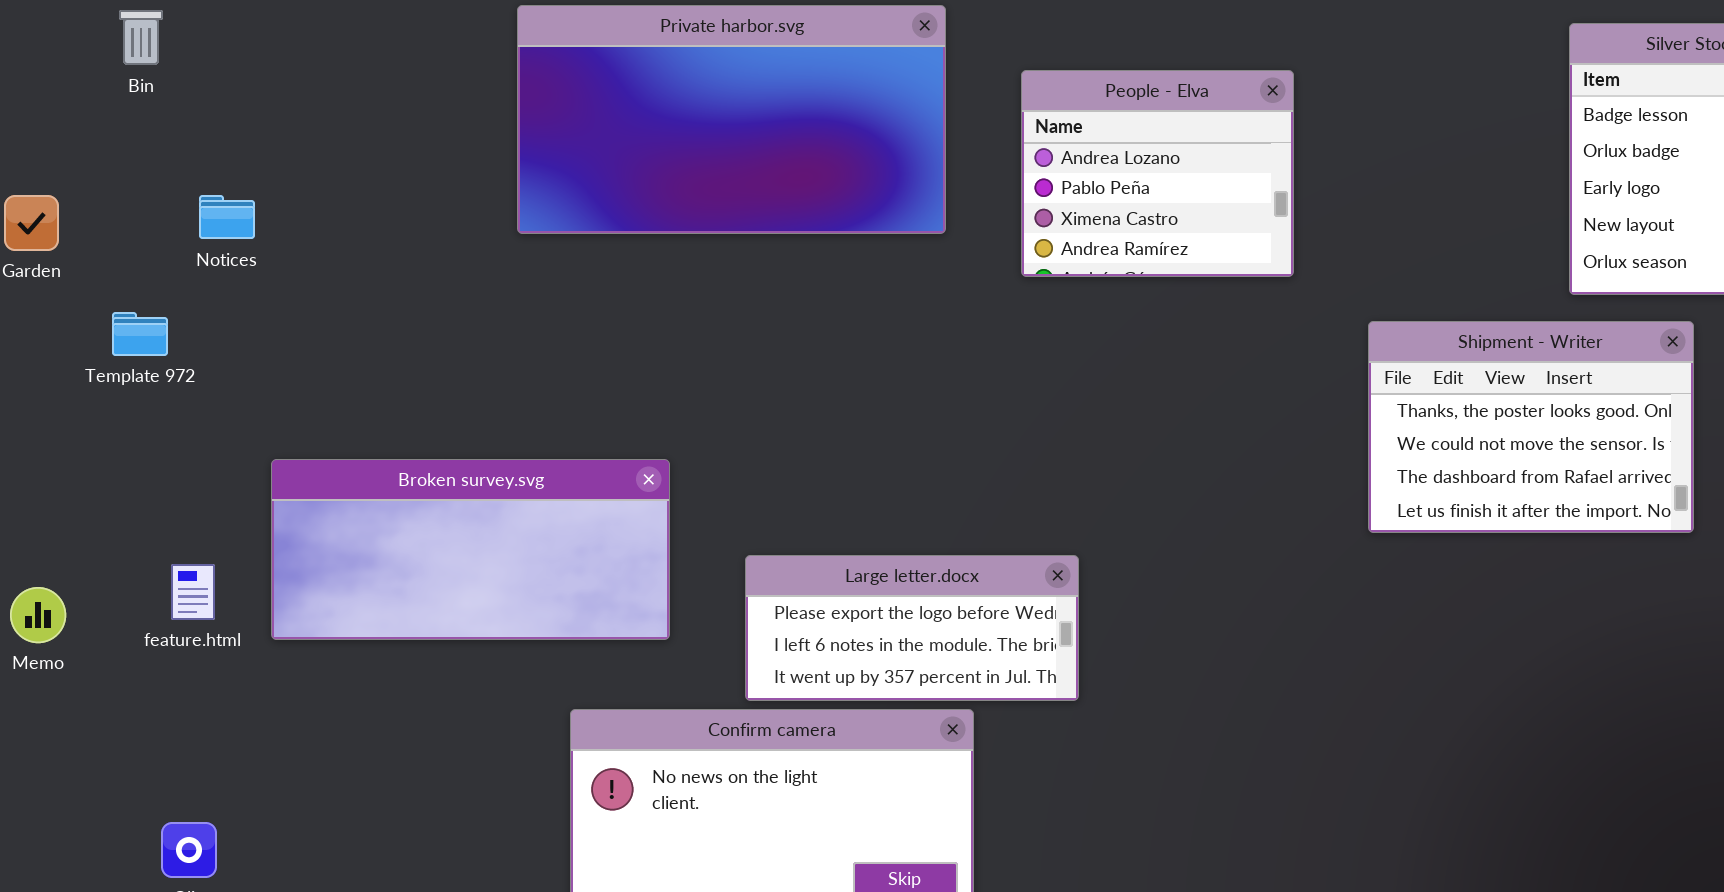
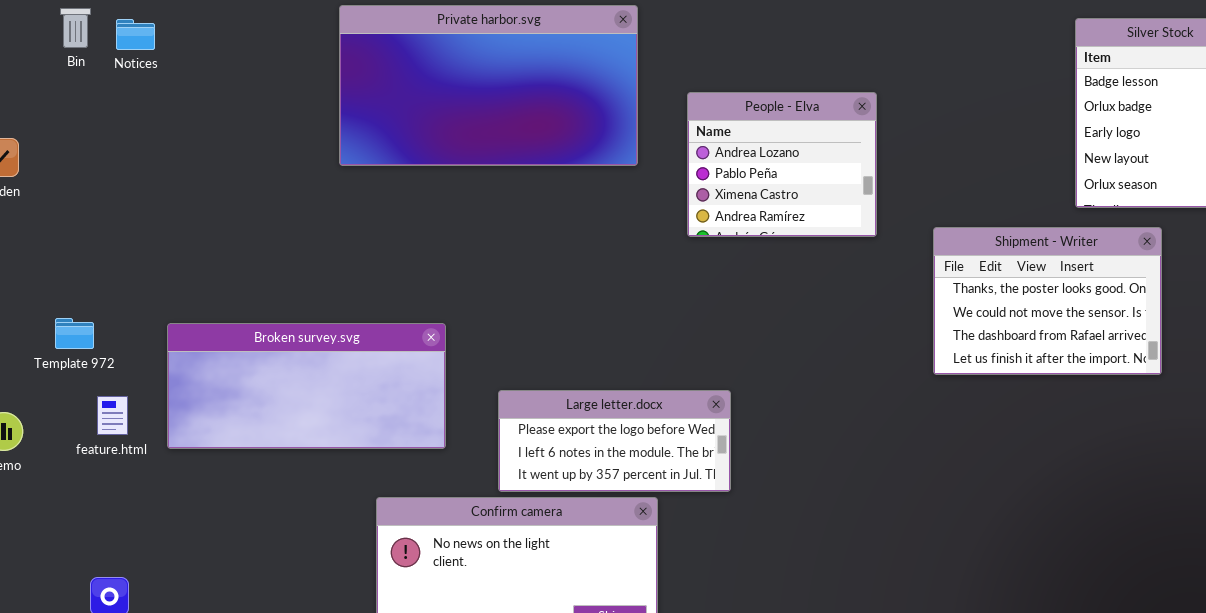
People - Elva: [1021,70,1294,277] -> [687,92,877,237], moved
Notices: [199,195,255,239] -> [116,19,155,50], moved
Template 972: [112,312,168,356] -> [55,318,94,349], moved

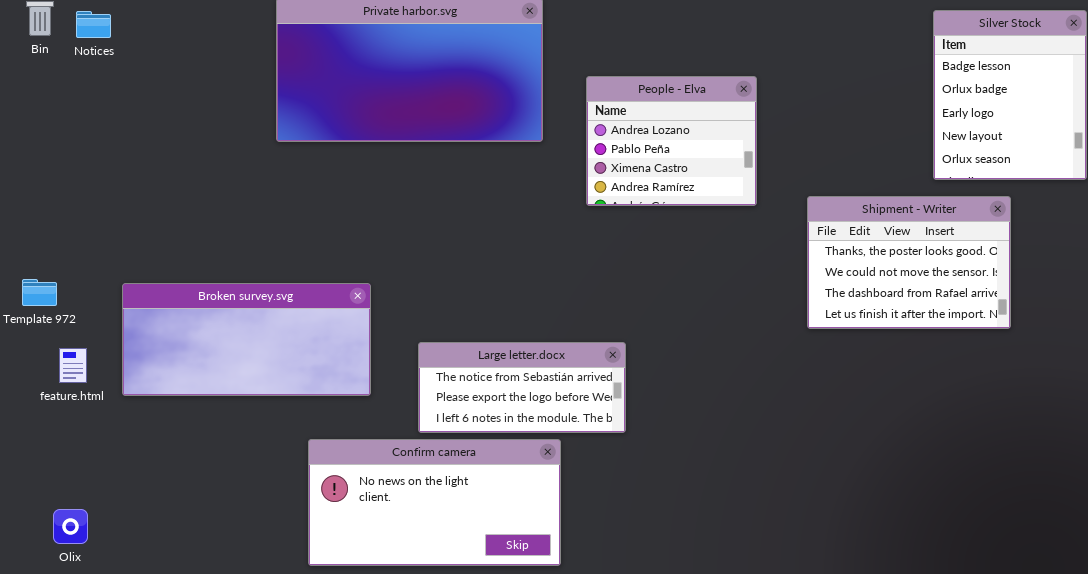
Large letter.docx: [498,390,731,492] -> [418,342,626,433], scrolled up 1 row

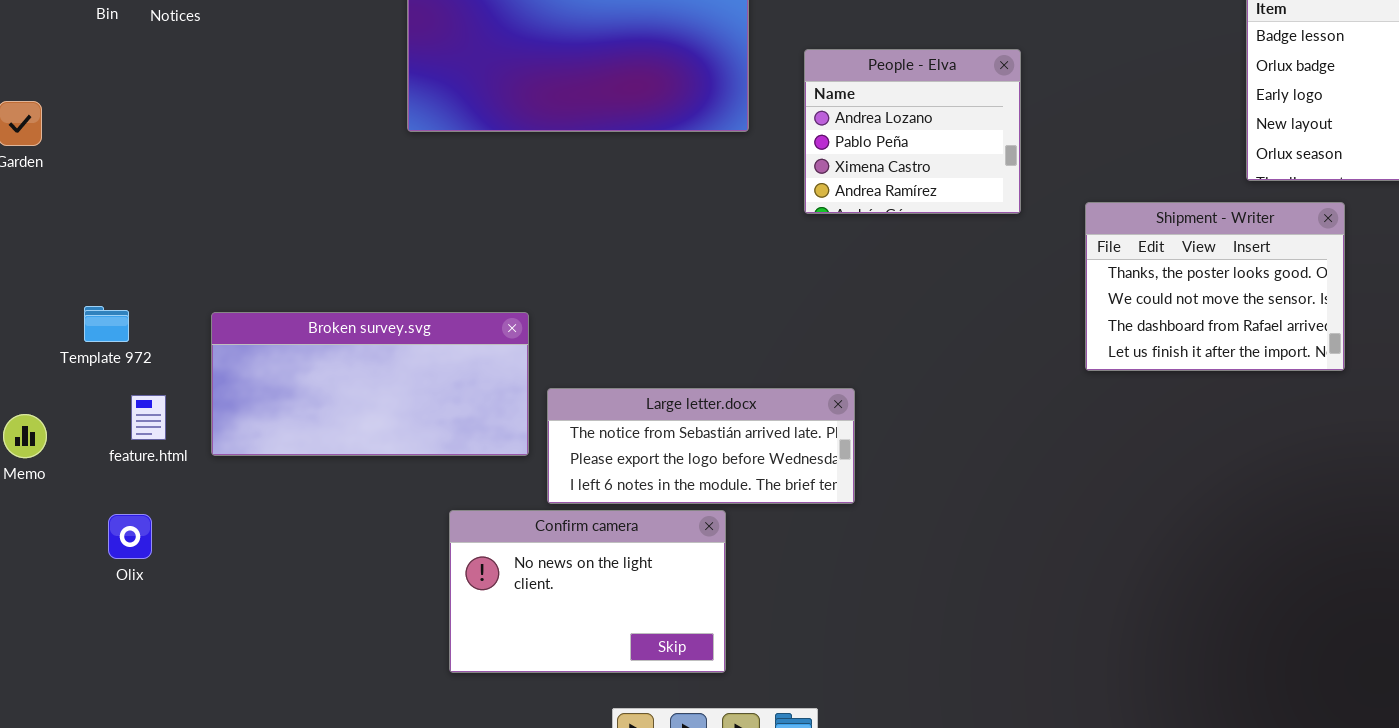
Large letter.docx: [418,342,626,433] -> [547,388,855,504], resized
Confirm camera: [308,439,561,566] -> [449,510,726,673], resized
Olix: [53,509,88,544] -> [108,514,152,559], moved

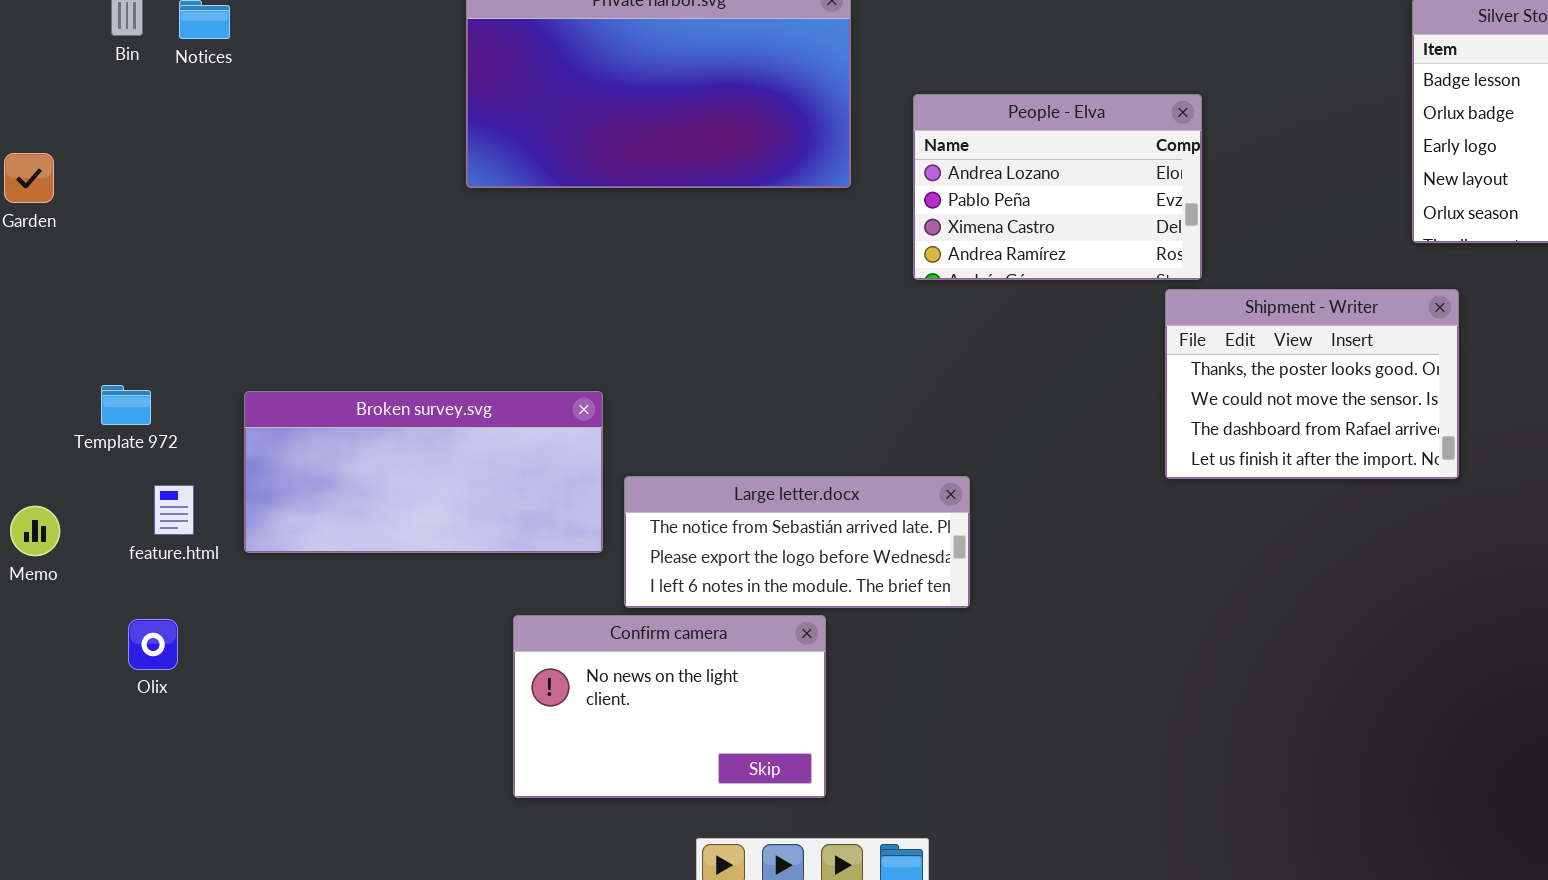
People - Elva: [804,49,1021,214] -> [913,94,1202,280], resized
Shipment - Writer: [1085,202,1345,371] -> [1165,289,1459,479], moved

